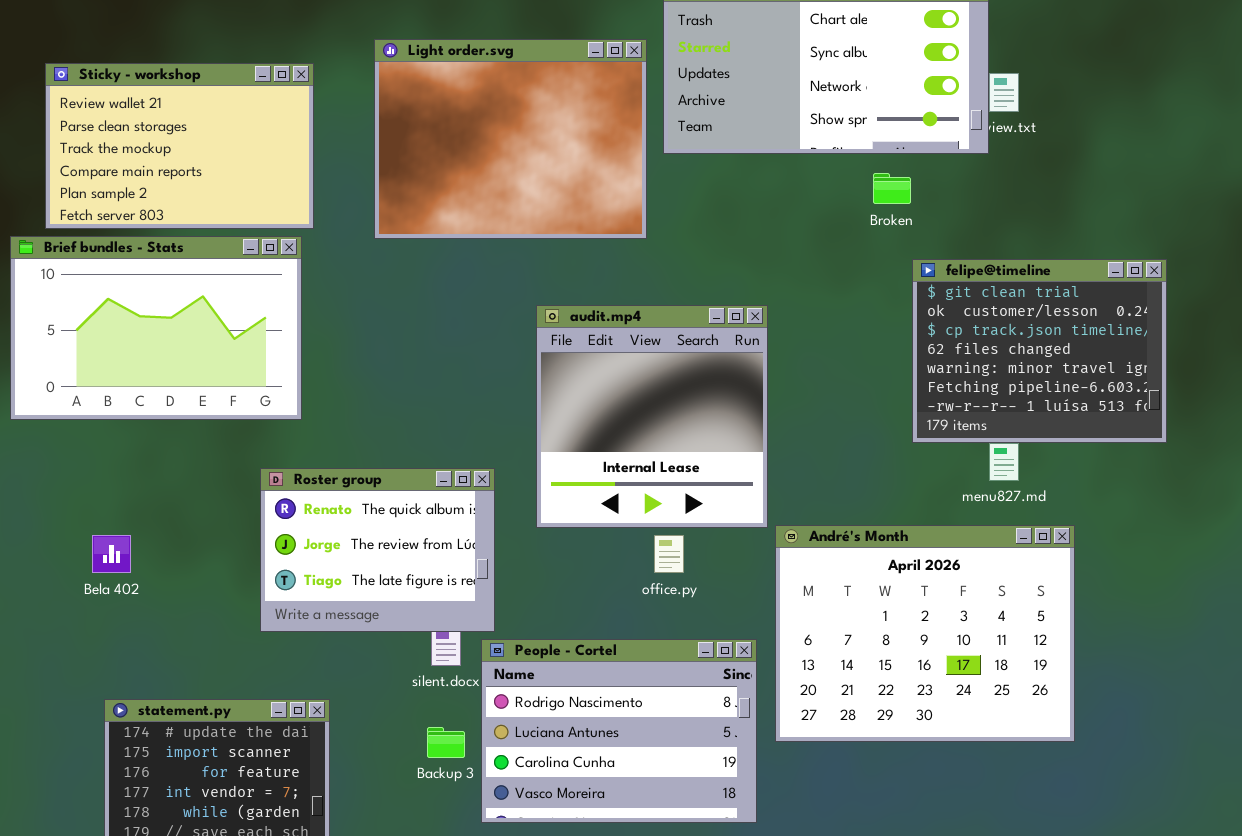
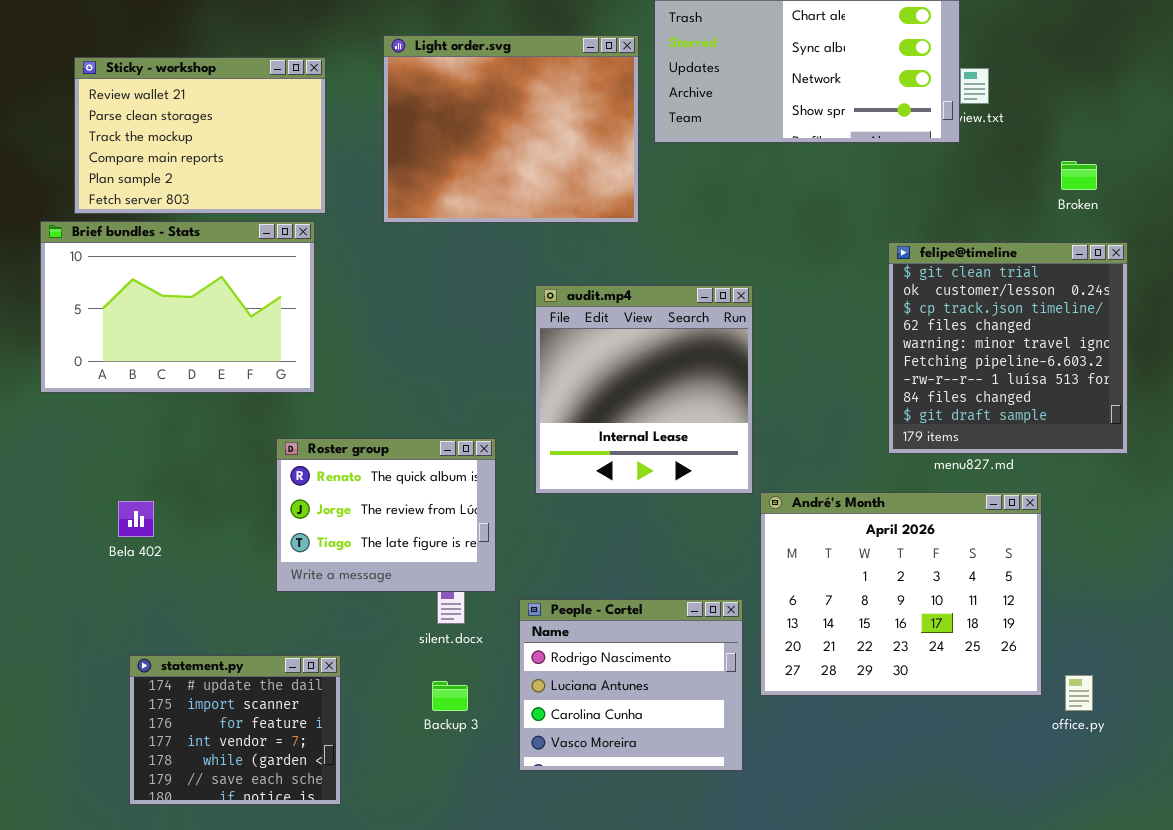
Broken: [873,173,911,204] -> [1061,161,1097,190], moved
felipe@timeline: [912,259,1167,443] -> [888,242,1128,454], resized
office.py: [654,535,684,573] -> [1065,675,1093,711], moved
People - Cortel: [481,639,757,823] -> [519,599,743,771], resized

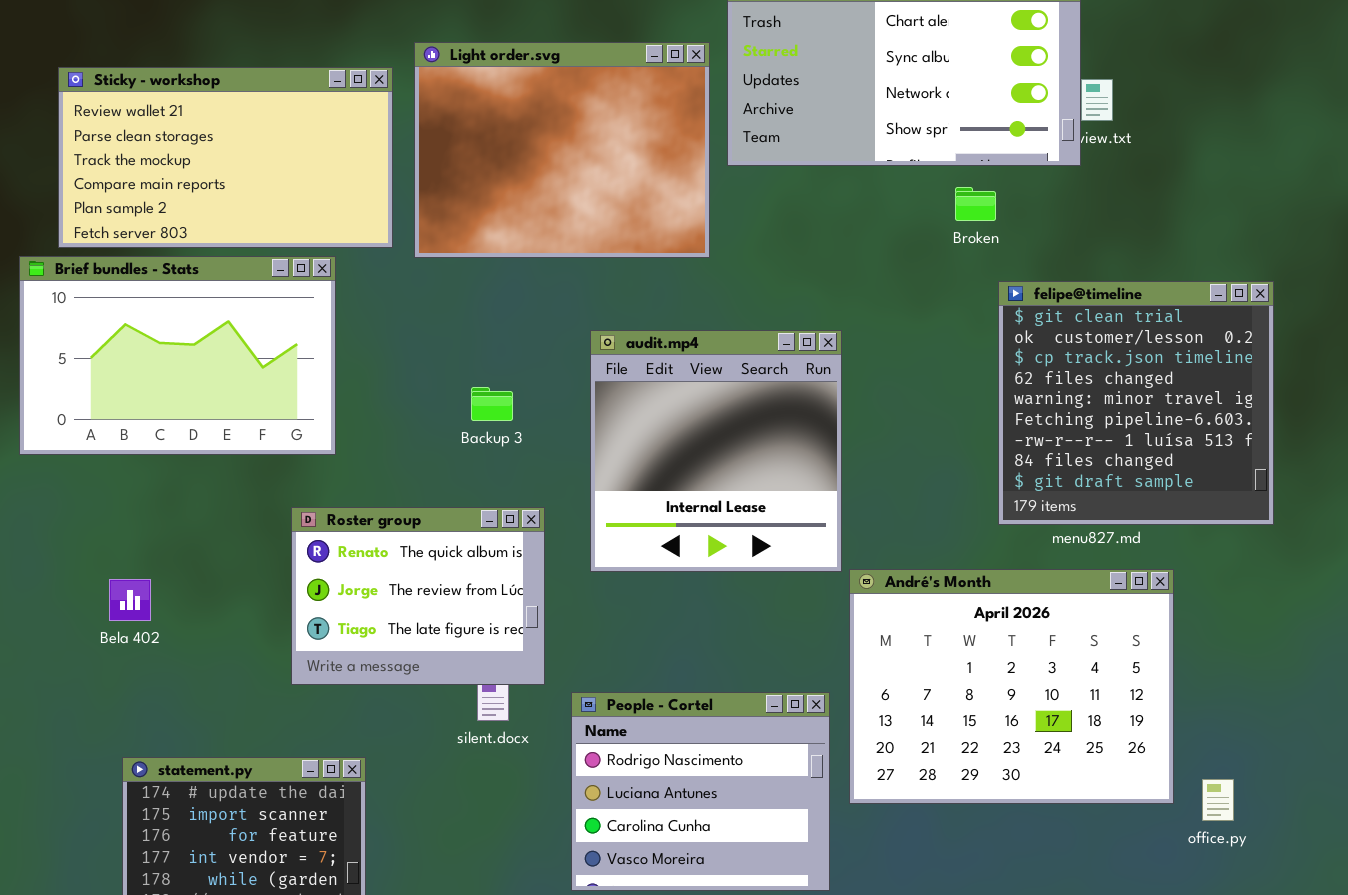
Sticky - workshop: [74,57,326,214] -> [58,67,393,248], resized
Broken: [1061,161,1097,190] -> [955,187,996,221], moved
Backup 3: [432,681,468,711] -> [471,387,513,421], moved

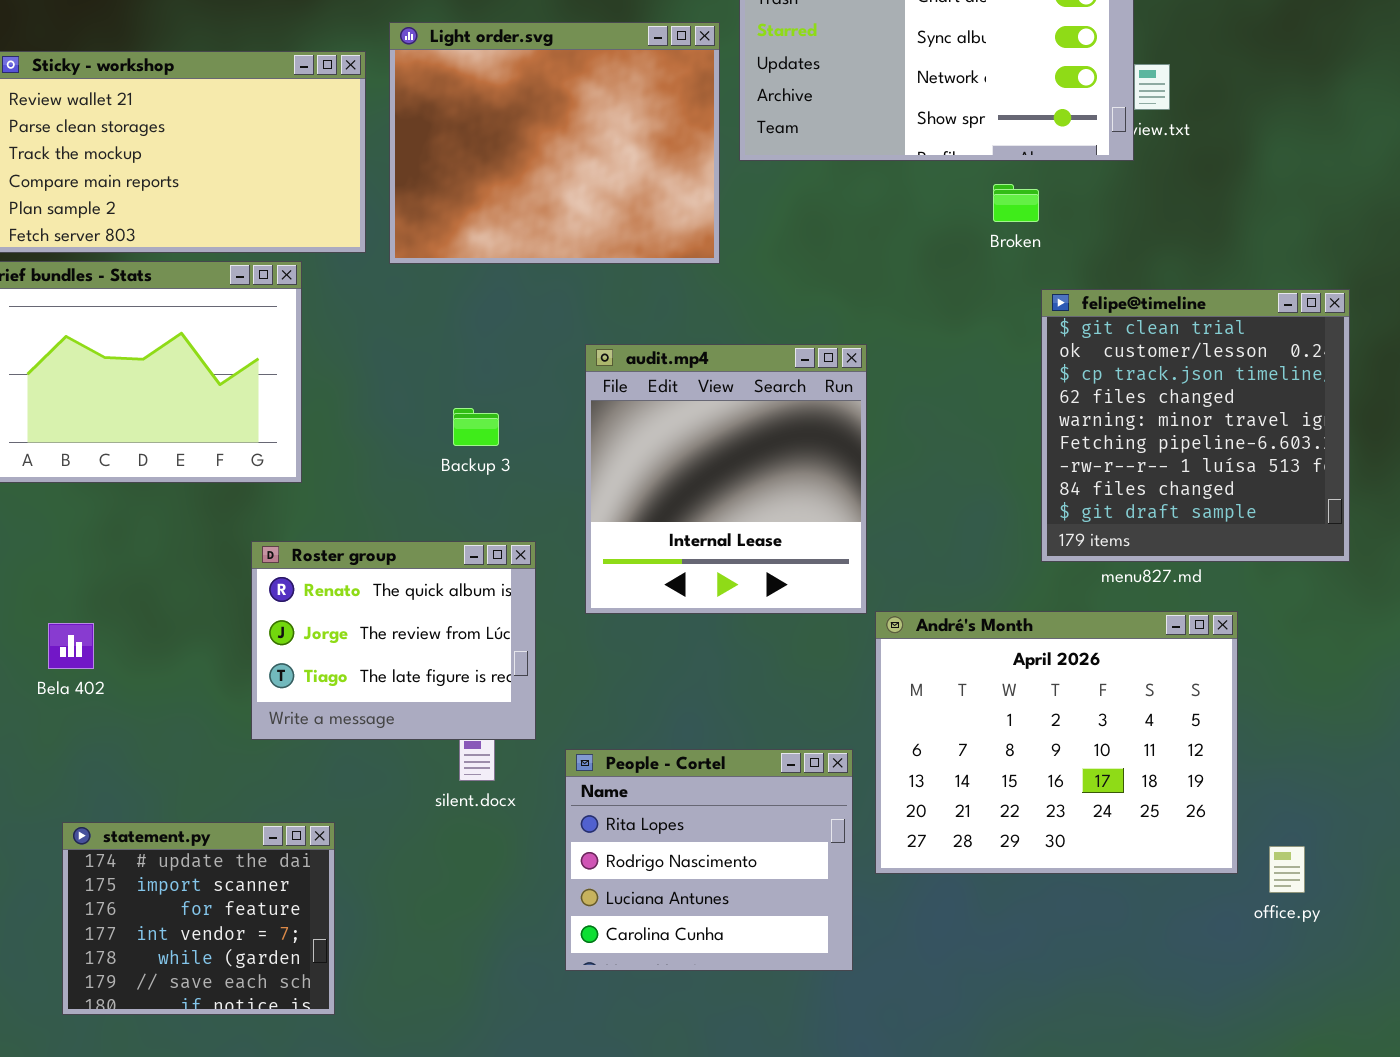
People - Cortel: [571,692,830,891] -> [565,749,853,971], scrolled up 1 row

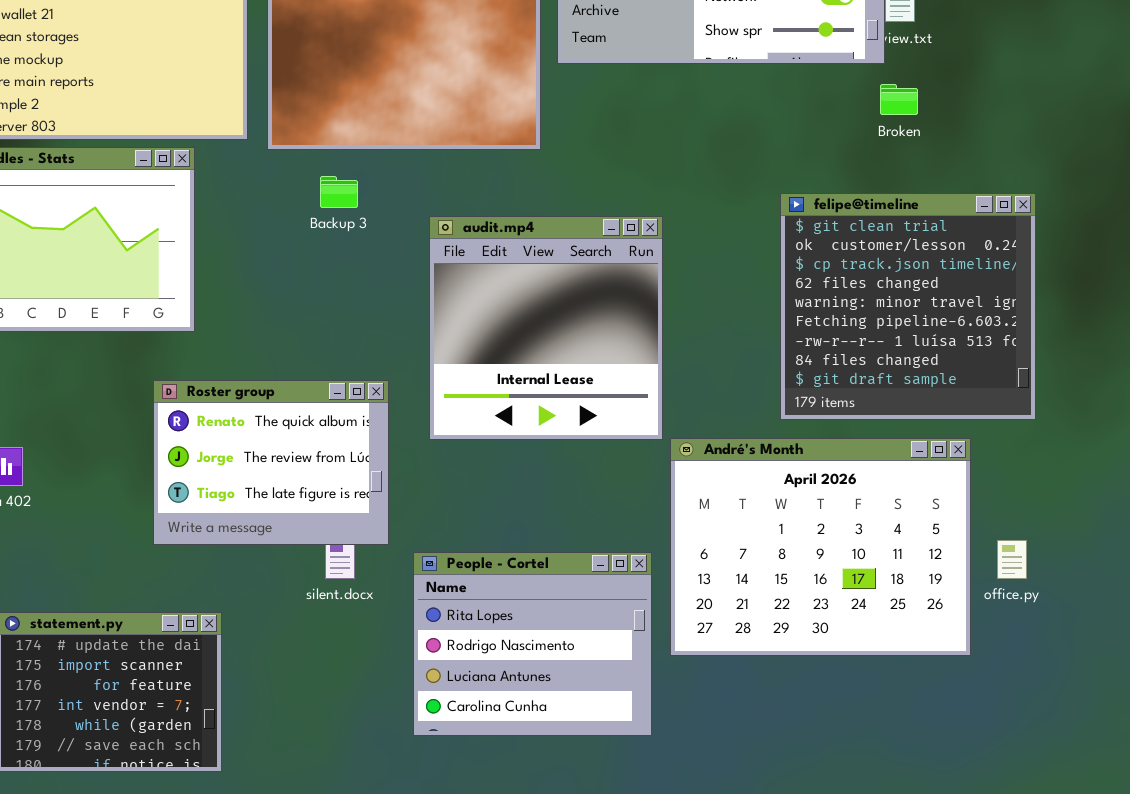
Broken: [993,184,1039,222] -> [880,84,918,115], moved
felipe@timeline: [1041,289,1350,562] -> [780,193,1036,420], moved
Backup 3: [453,408,499,446] -> [320,176,358,208], moved
office.py: [1269,846,1305,893] -> [997,540,1027,579], moved

